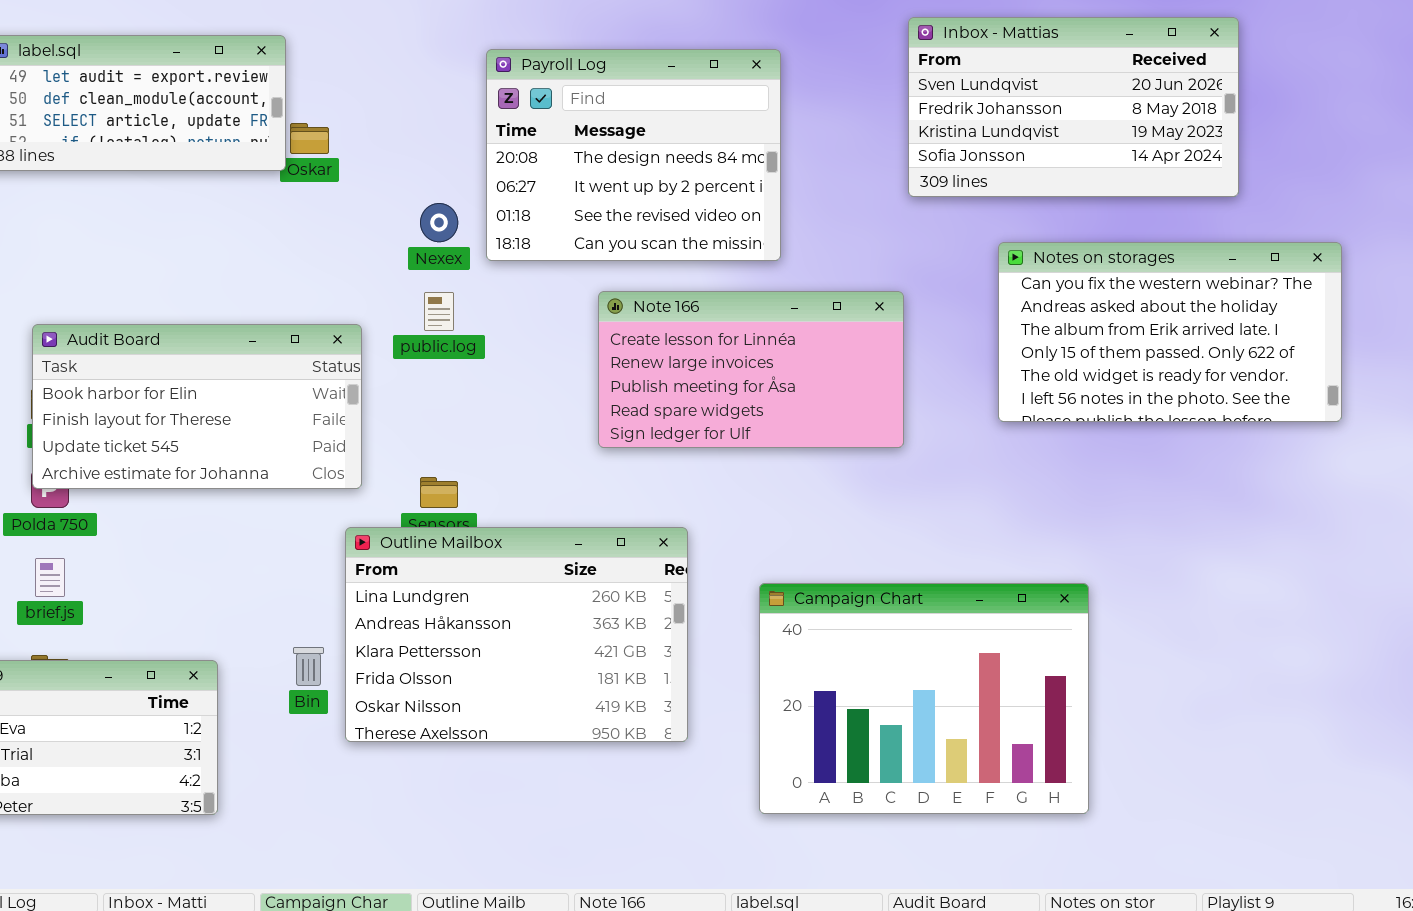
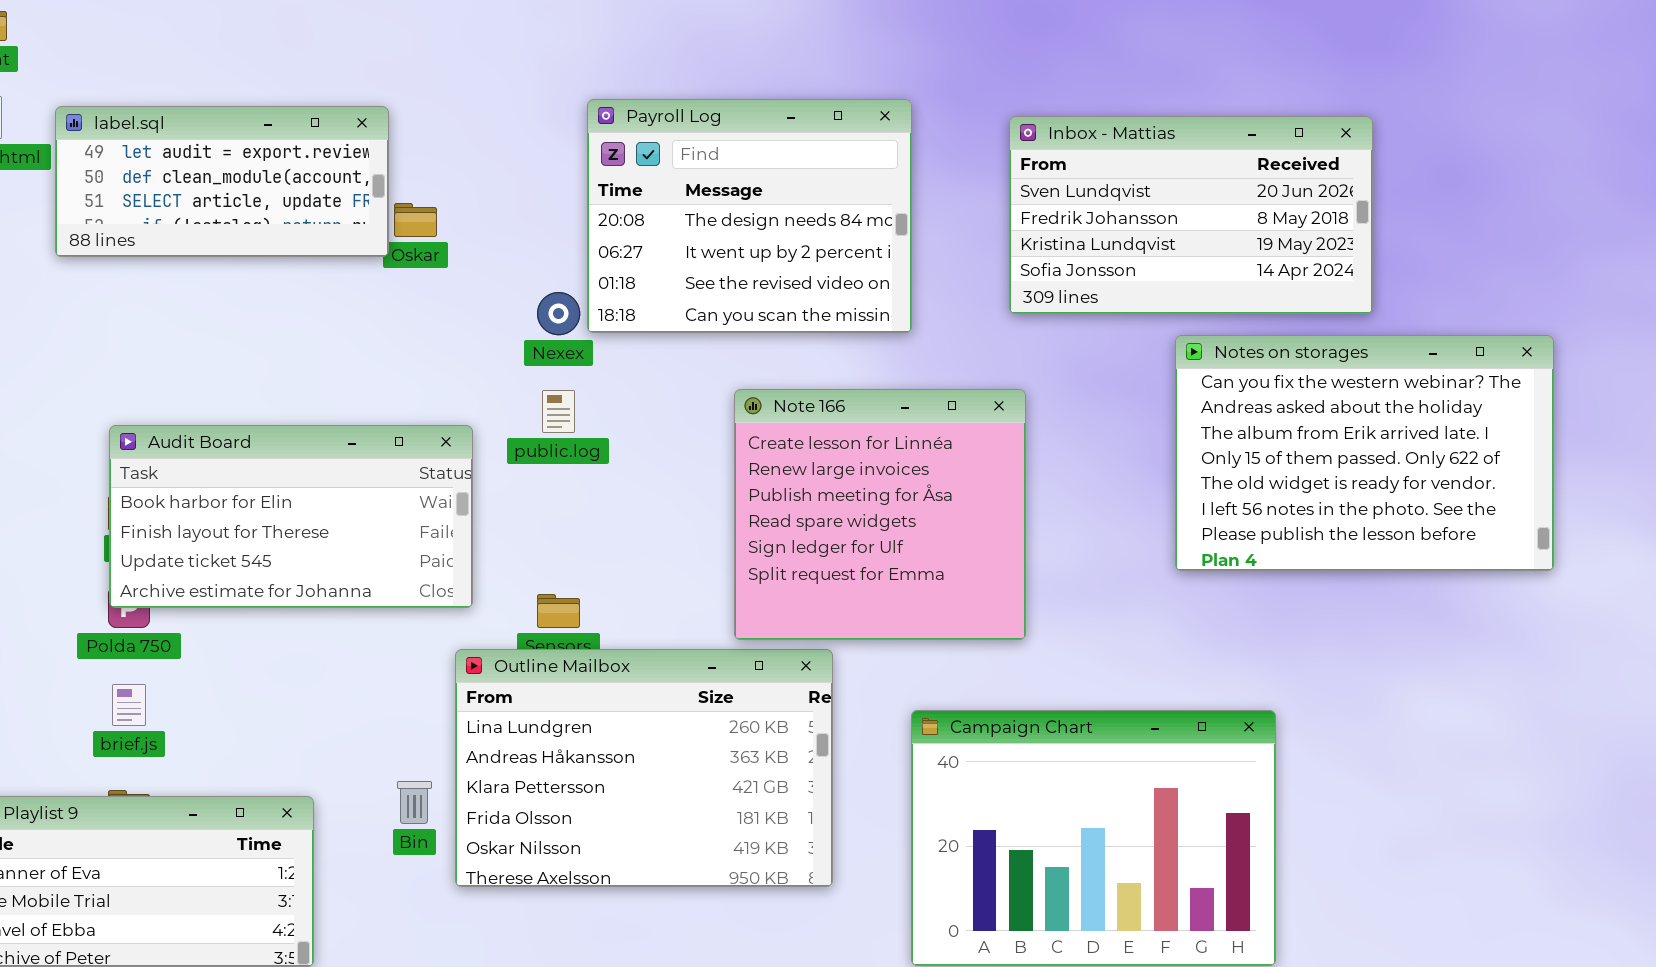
Inbox - Mattias: [908,17,1239,197] -> [1009,116,1373,314], moved
Payroll Log: [486,49,781,261] -> [587,99,912,333], moved
Notes on storages: [998,242,1342,422] -> [1175,335,1554,571], resized
Note 166: [598,291,904,448] -> [734,389,1026,640], resized

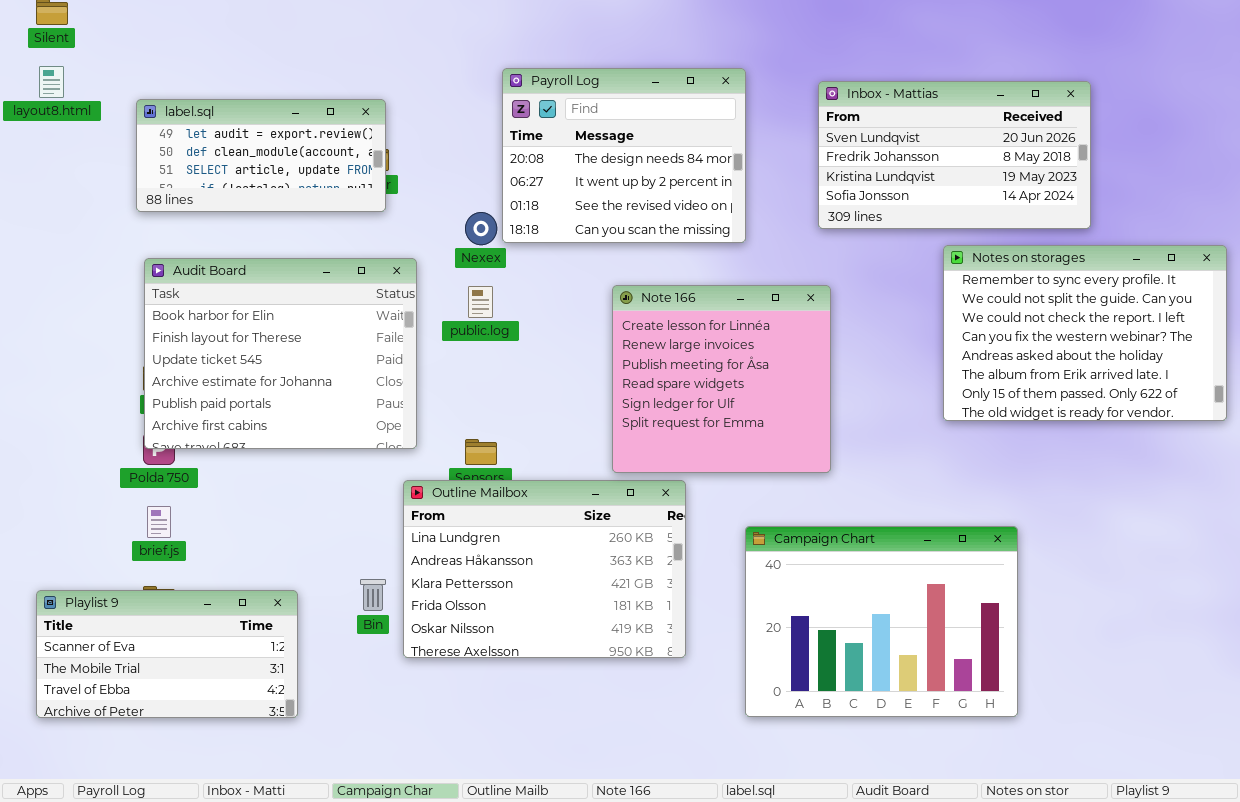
label.sql: [55,106,389,257] -> [136,99,386,212], moved
Notes on storages: [1175,335,1554,571] -> [943,245,1227,421], scrolled up 3 rows
Audit Board: [109,425,473,608] -> [144,258,417,449], resized

